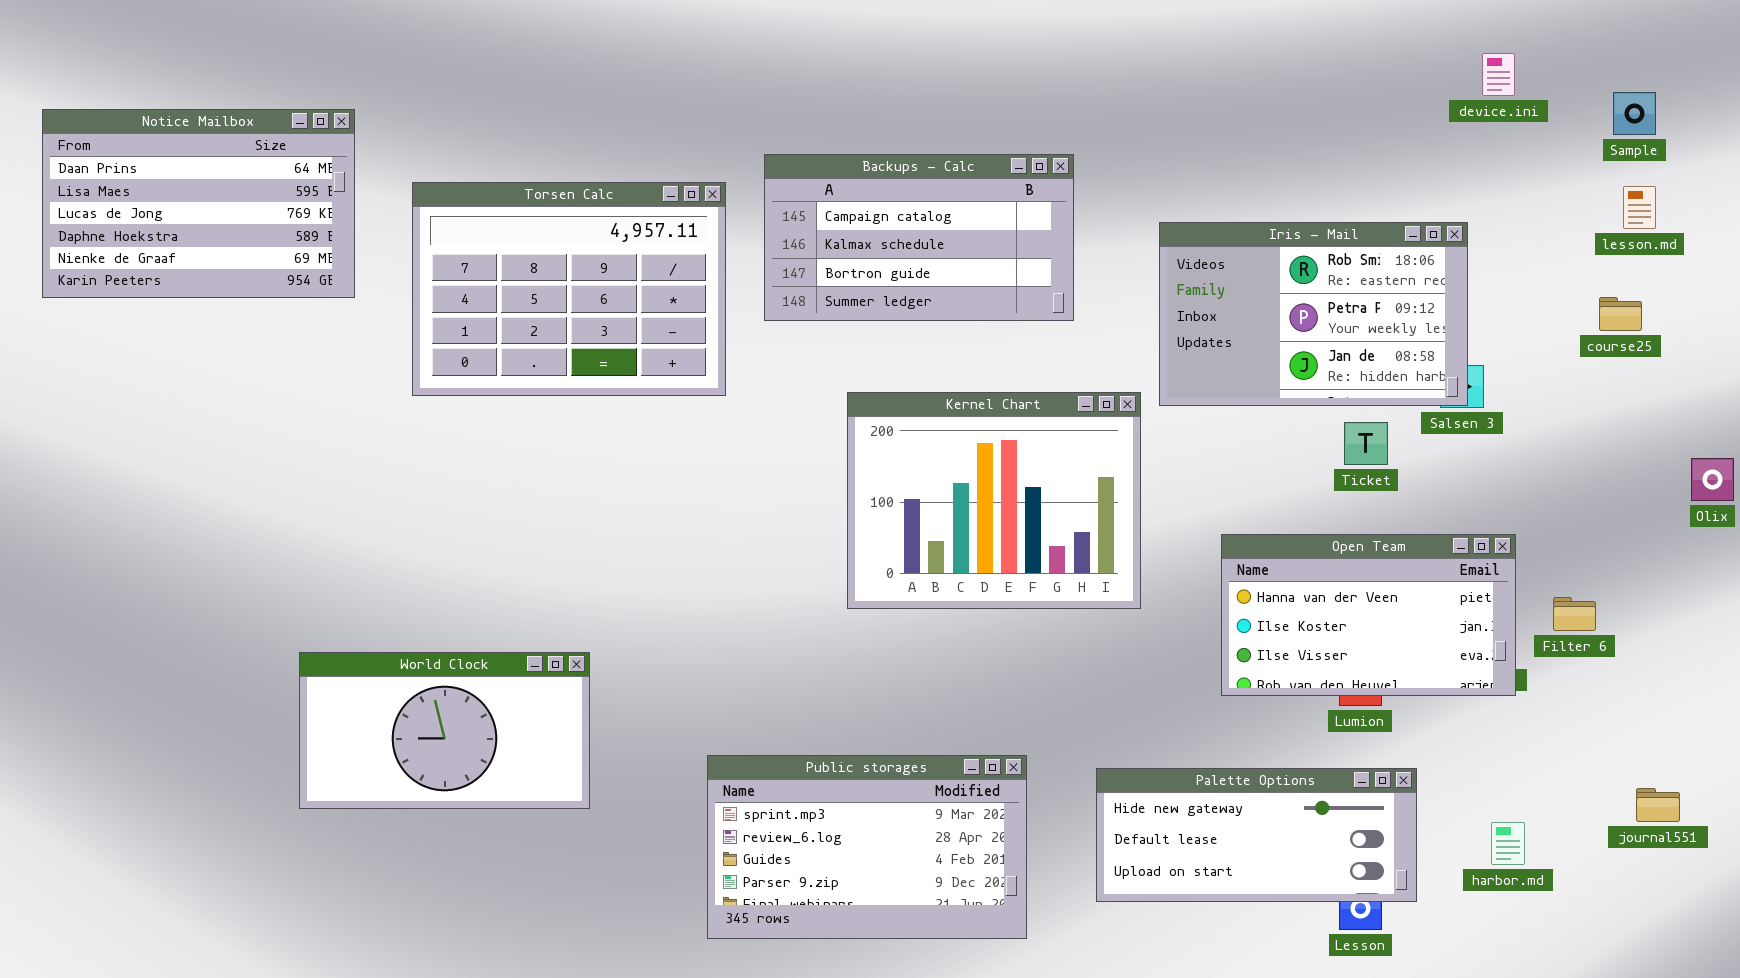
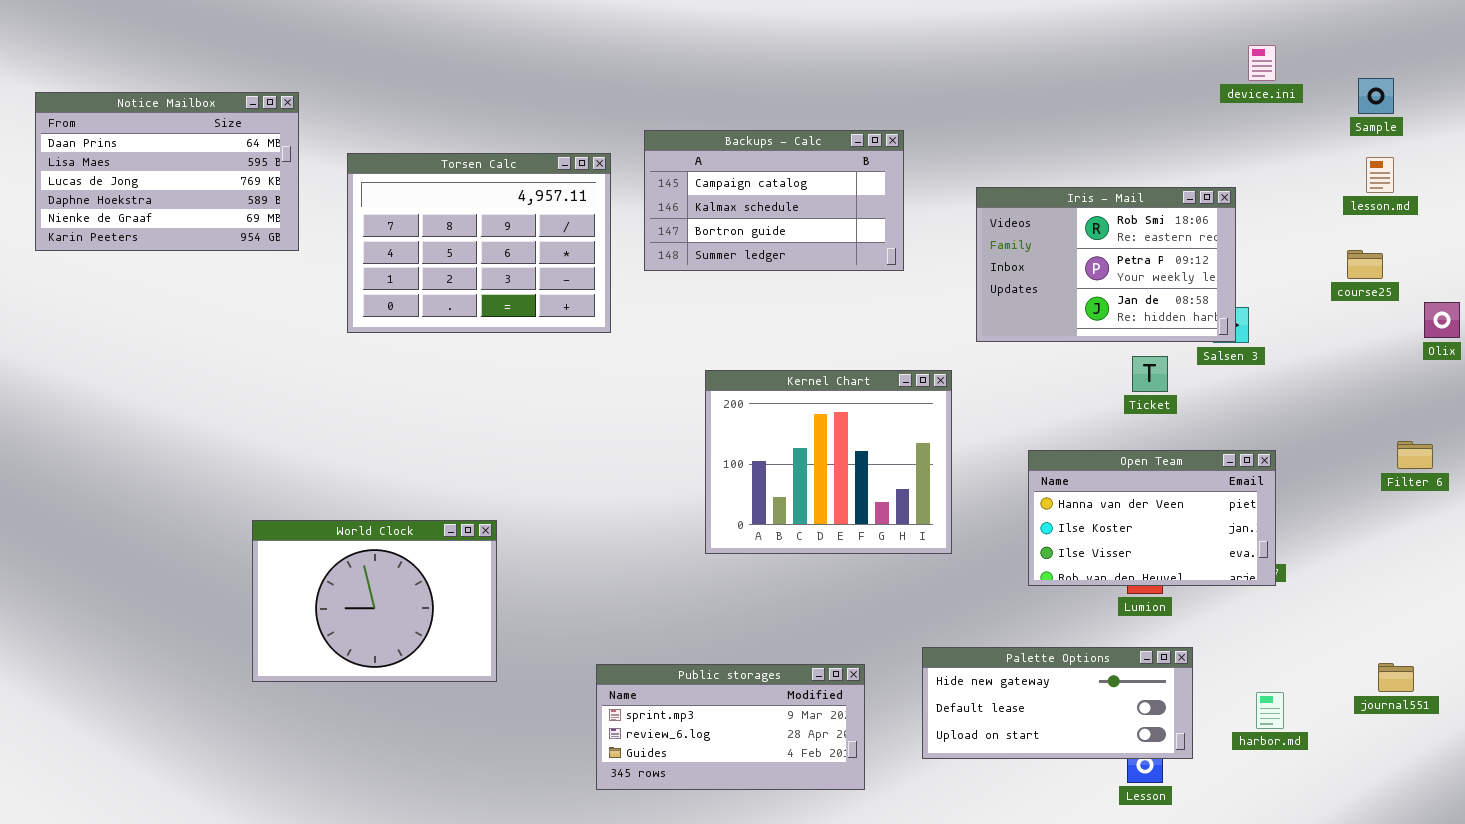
Kernel Chart: [847,392,1141,609] -> [705,370,952,554], moved
Olix: [1691,458,1734,501] -> [1424,302,1460,338], moved
Filter 6: [1553,597,1596,631] -> [1397,441,1433,469], moved
World Clock: [299,652,590,809] -> [252,520,497,682], resized
Public storages: [707,755,1027,939] -> [596,664,865,790], resized

